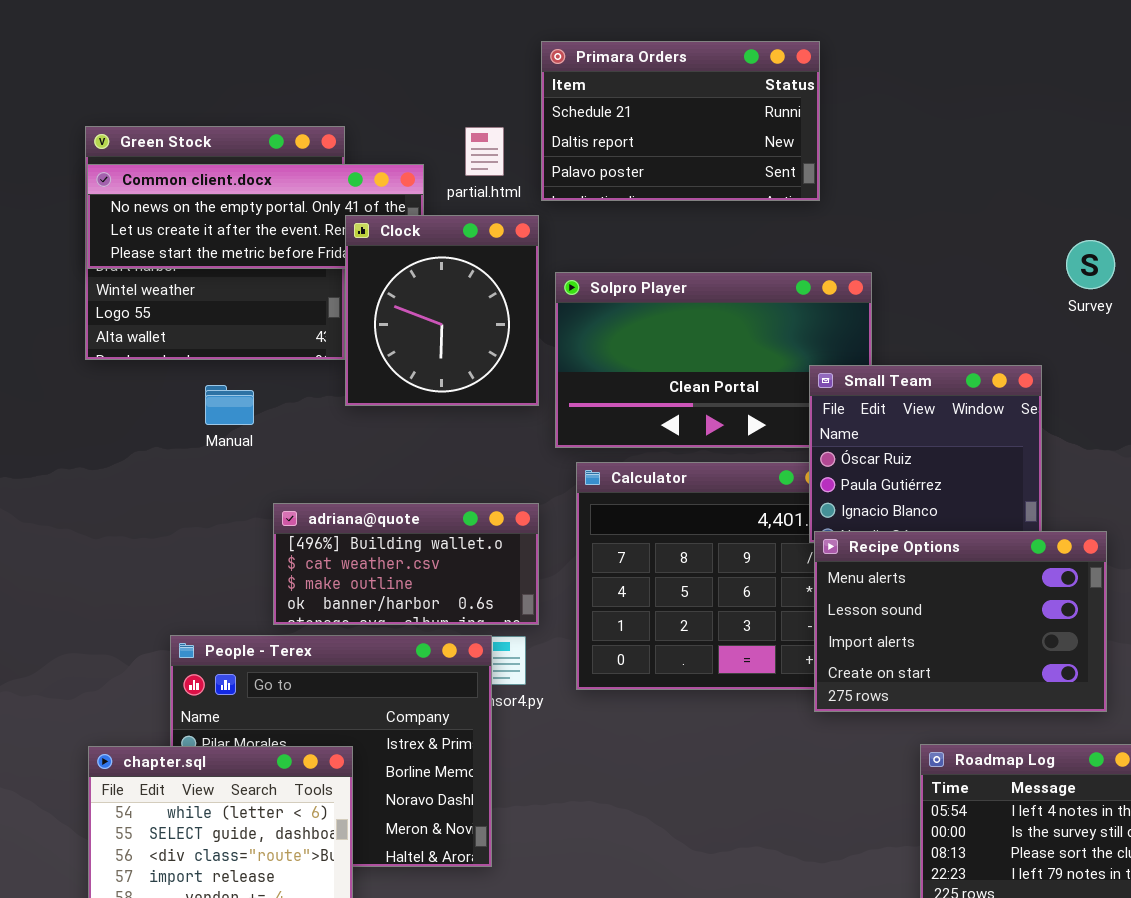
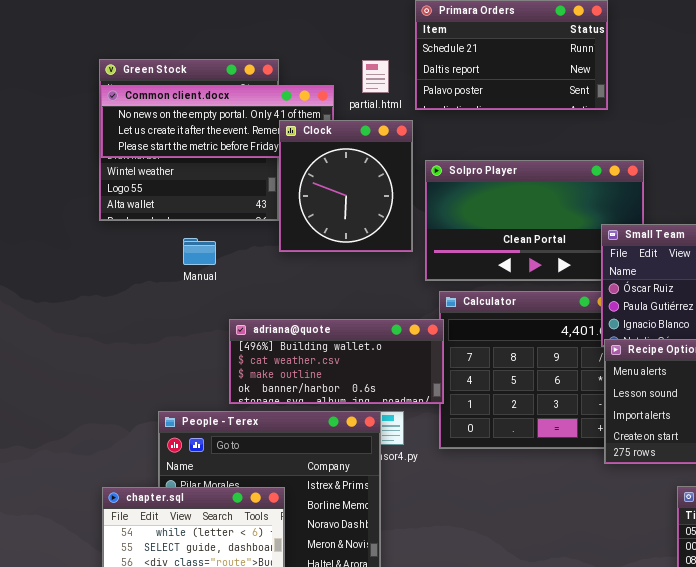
adriana@quote: [273,503,539,625] -> [229,319,444,404], resized

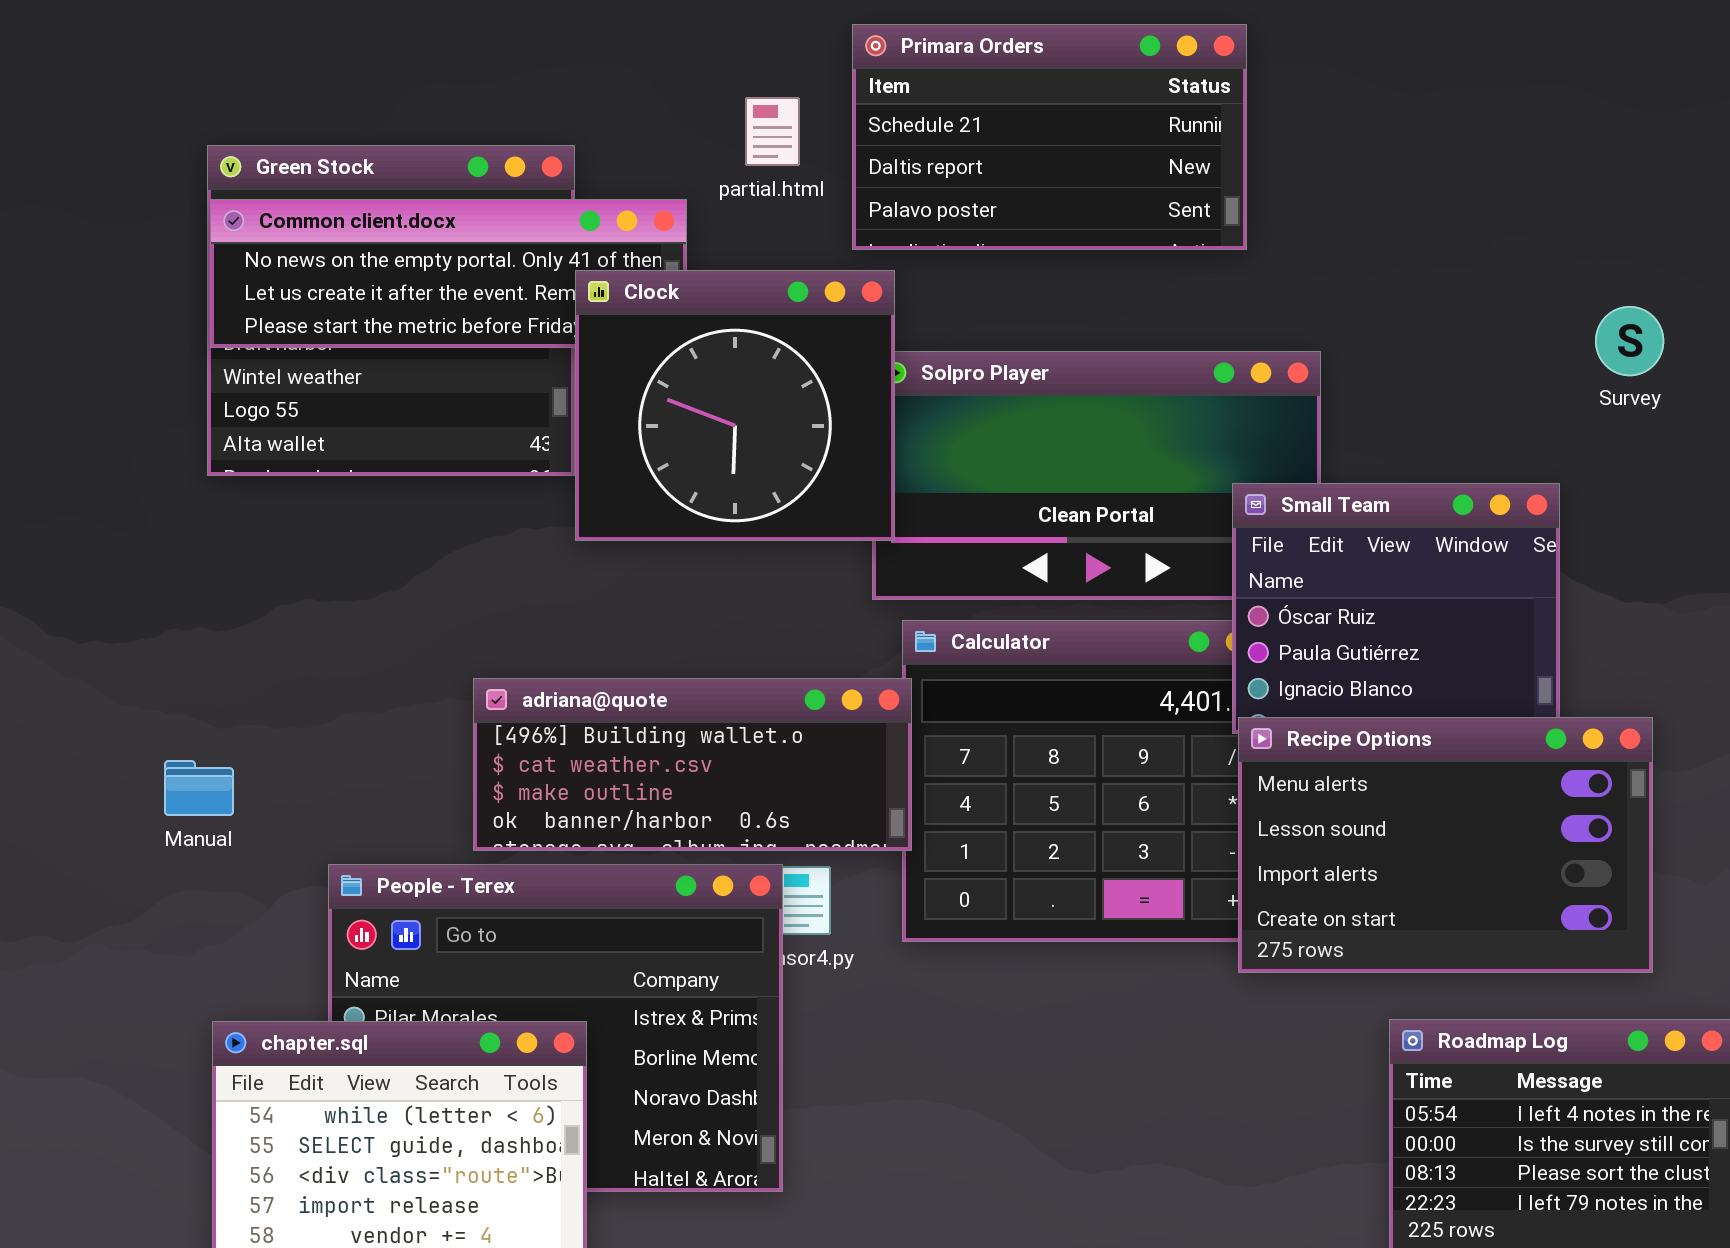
partial.html: [362,60,389,93] -> [745,97,800,166], moved
Clock: [279,120,413,252] -> [575,270,895,541], resized
Manual: [183,238,216,265] -> [164,760,234,816], moved

